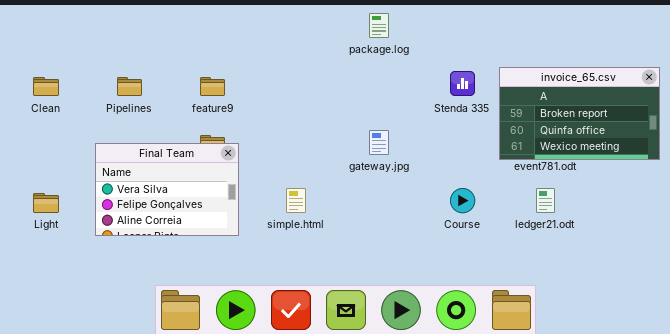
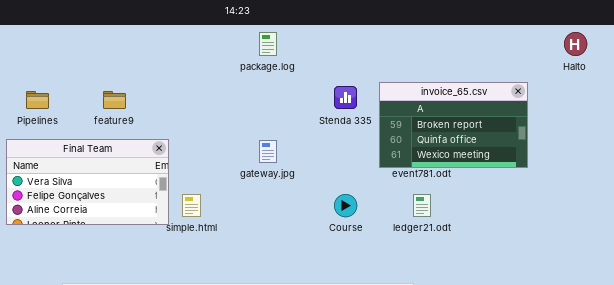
Final Team: [95,143,239,236] -> [6,139,169,225], moved, resized

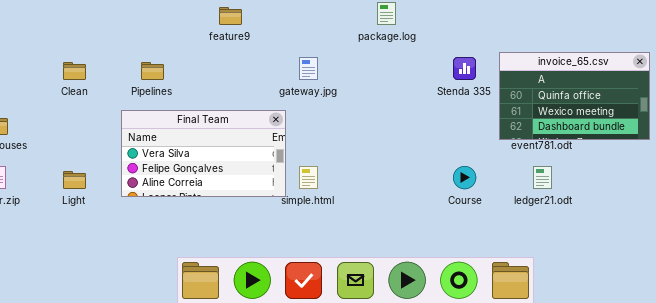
invoice_65.csv: [379,82,528,168] -> [499,52,650,140], scrolled down 1 row
feature9: [103,91,126,109] -> [219,7,242,25], moved
gateway.jpg: [259,140,277,163] -> [299,57,318,80], moved

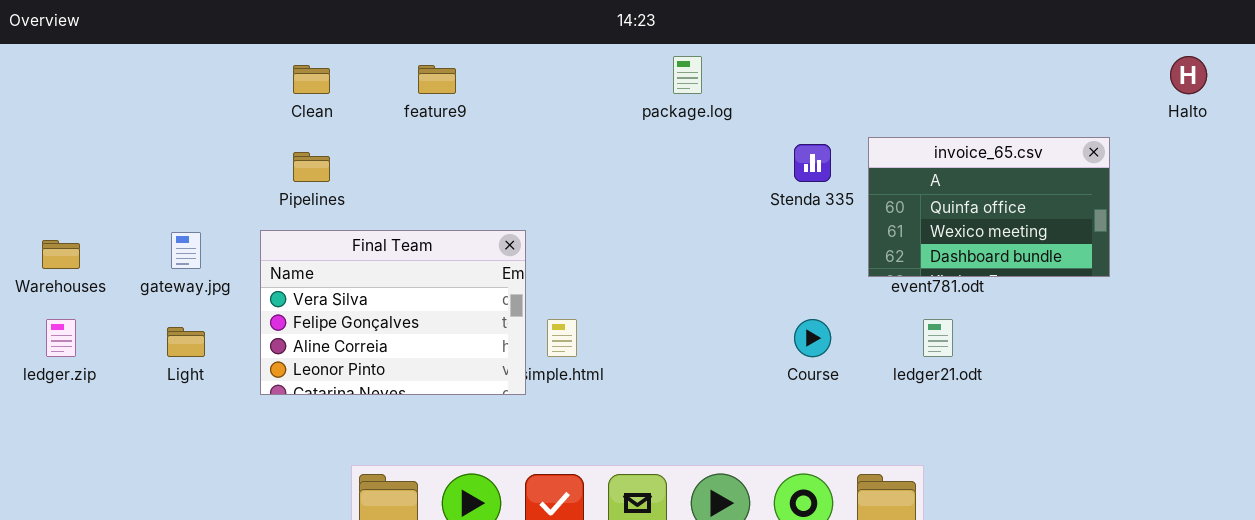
gateway.jpg: [299,57,318,80] -> [171,232,201,269], moved
Clean: [63,62,86,80] -> [293,65,330,94], moved
Final Team: [121,110,286,197] -> [260,230,526,395], resized

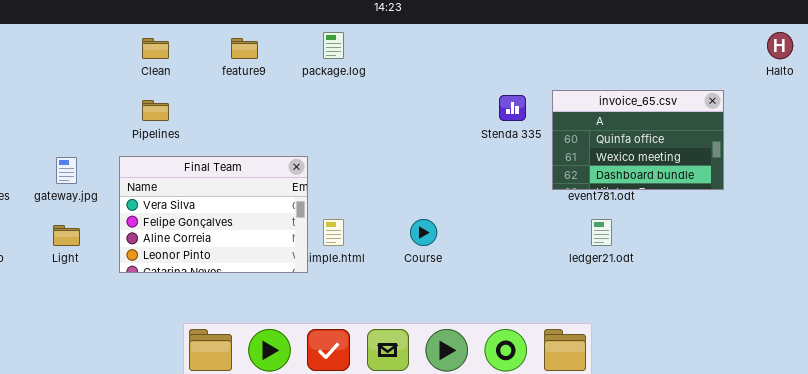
package.log: [673,56,702,94] -> [323,32,344,59], moved
Course: [794,319,831,357] -> [410,219,437,246], moved

